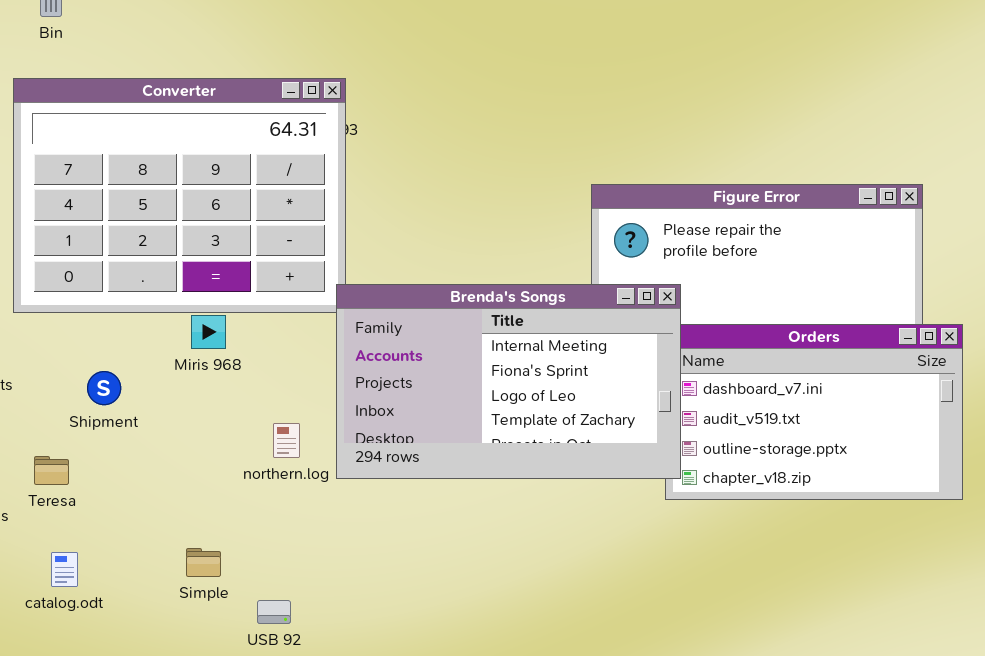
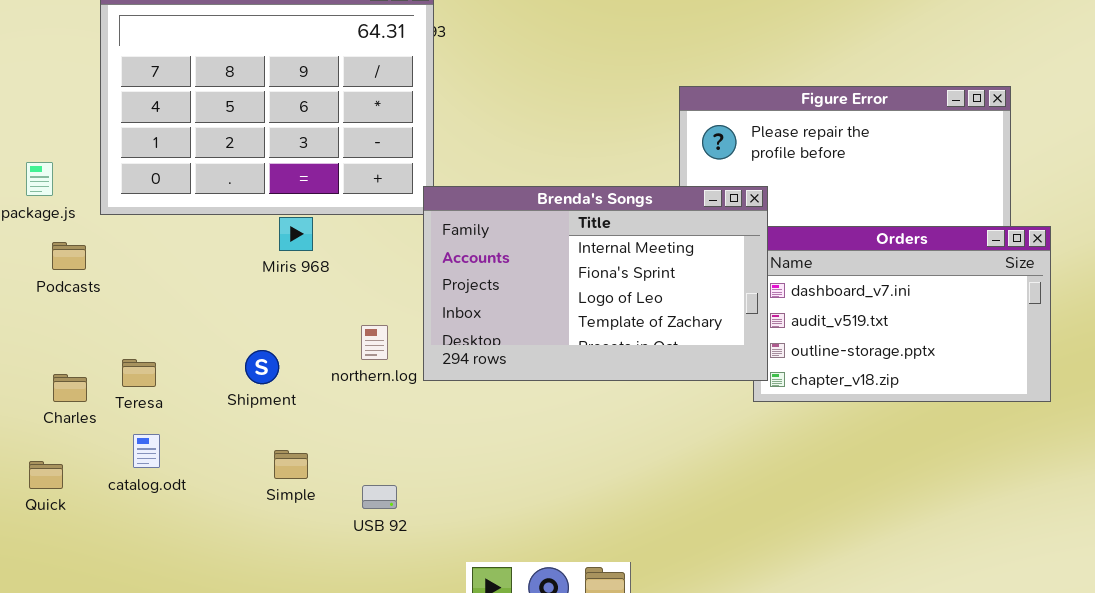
Shipment: [87,371,121,405] -> [245,350,279,384], moved
catalog.odt: [51,552,78,587] -> [133,434,160,468], moved
USB 92: [257,600,291,624] -> [362,485,397,509], moved

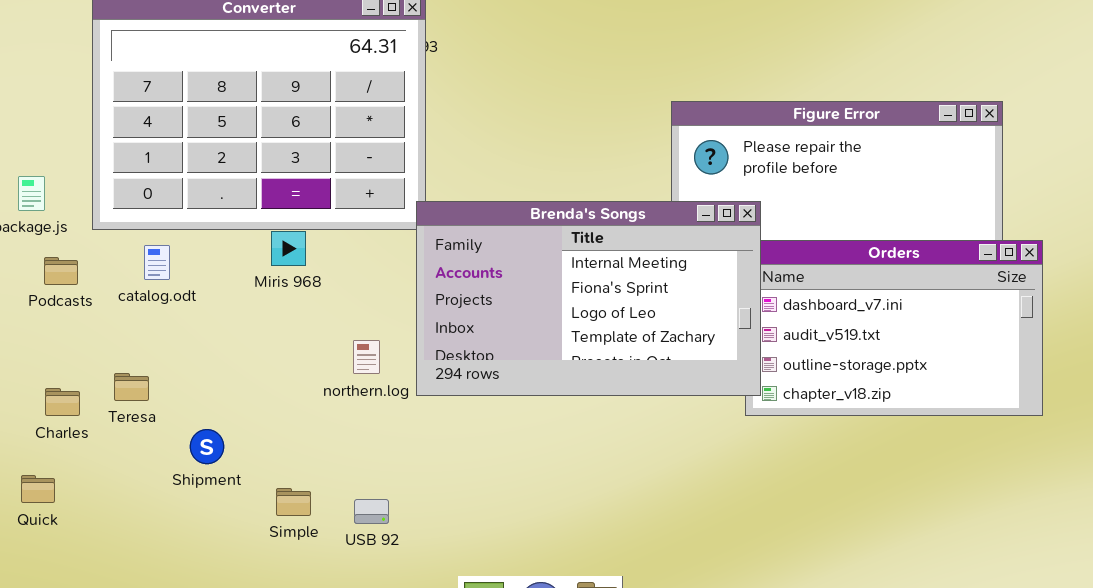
Shipment: [245,350,279,384] -> [190,429,224,464], moved
catalog.odt: [133,434,160,468] -> [144,245,170,280], moved
Simple: [274,450,308,479] -> [276,488,311,516], moved

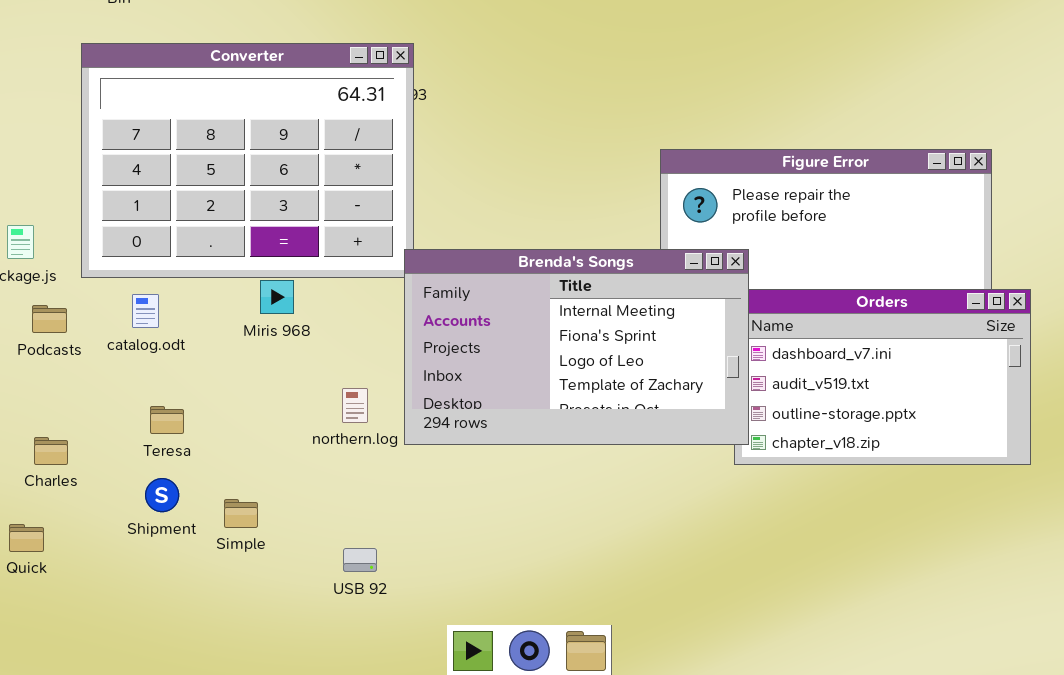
Teresa: [114,373,149,401] -> [150,406,184,434], moved
Shipment: [190,429,224,464] -> [145,478,179,512], moved
Simple: [276,488,311,516] -> [224,499,258,528], moved

